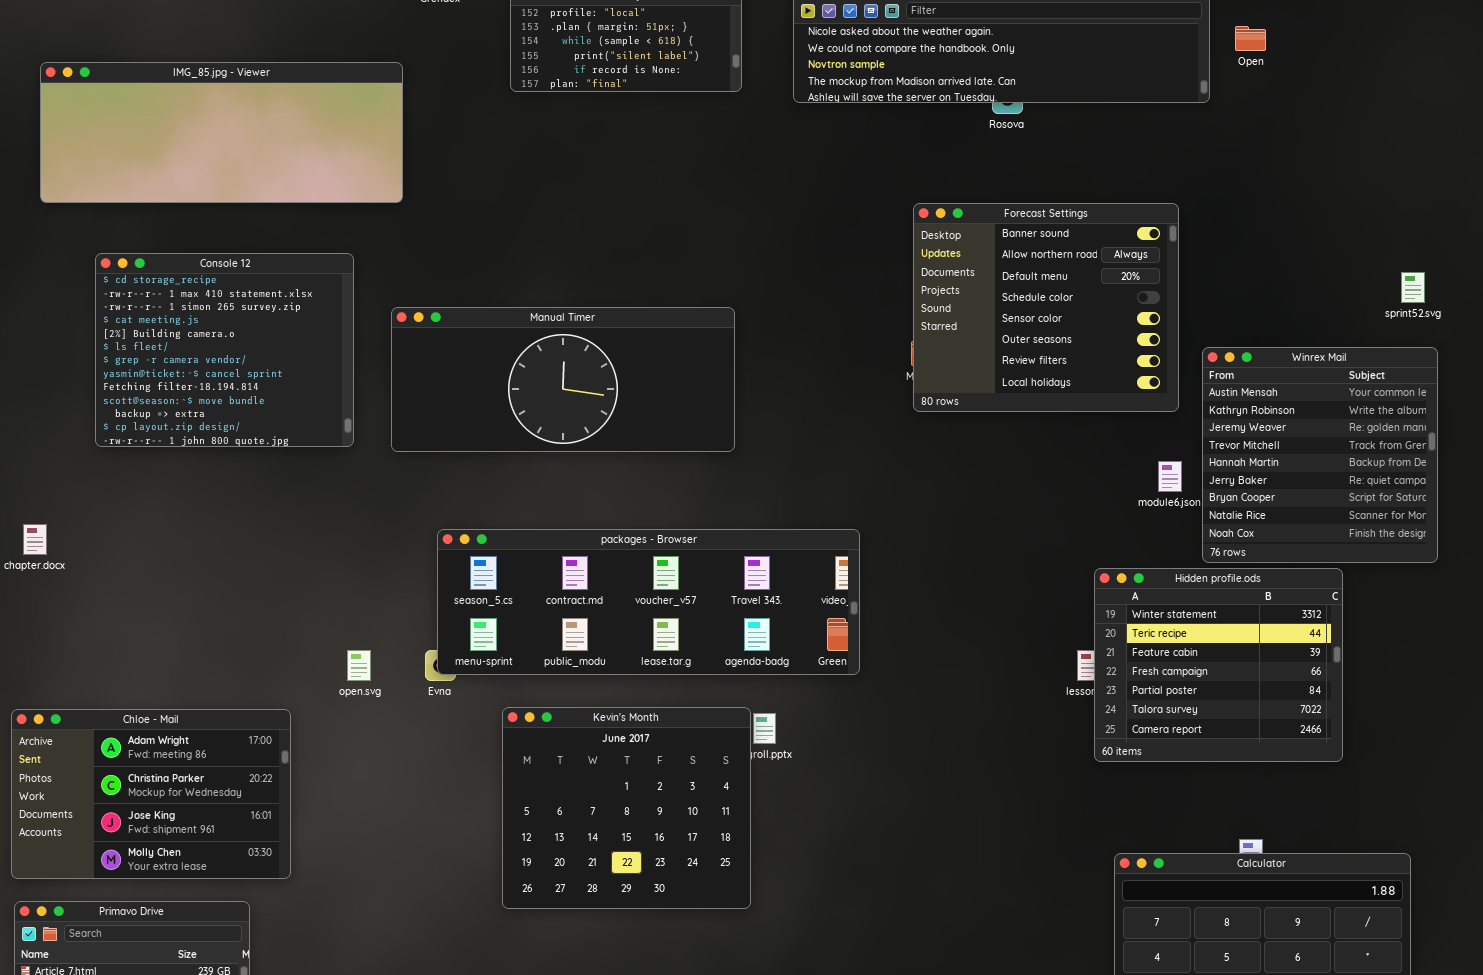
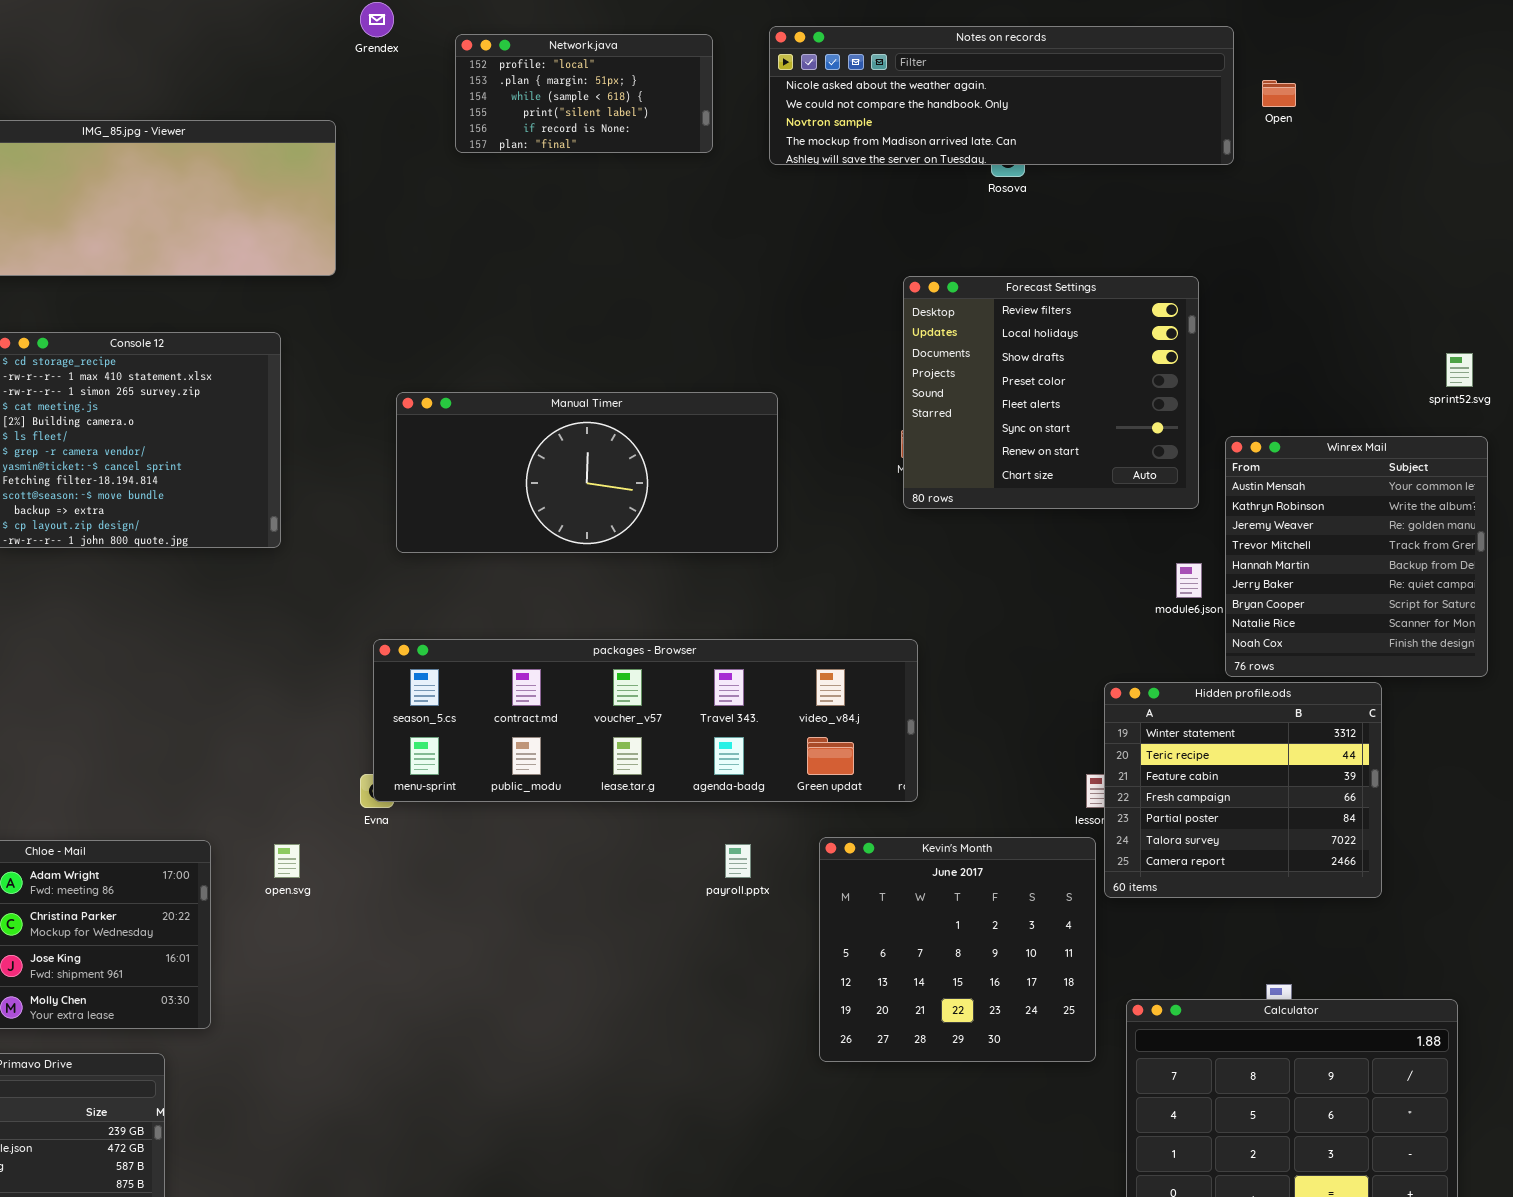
Forecast Settings: [913,203,1179,412] -> [903,276,1199,509], scrolled down 6 rows
Manual Timer: [391,307,735,452] -> [396,392,778,553], moved
packages - Browser: [437,529,860,675] -> [373,639,918,802], resized
open.svg: [347,650,371,681] -> [274,844,300,878], moved
Kevin's Month: [502,707,751,909] -> [819,837,1096,1062], moved

